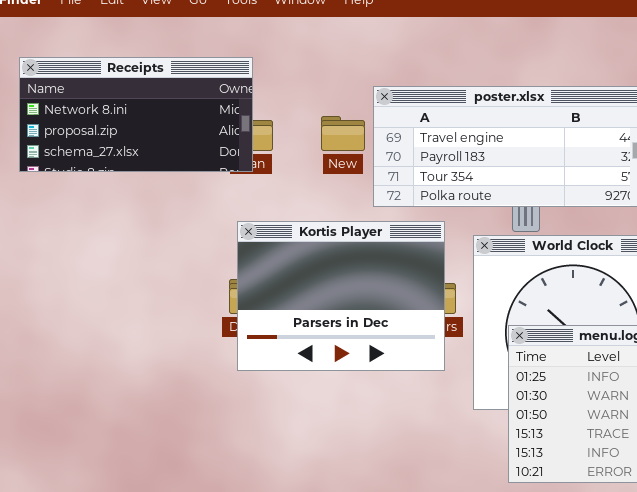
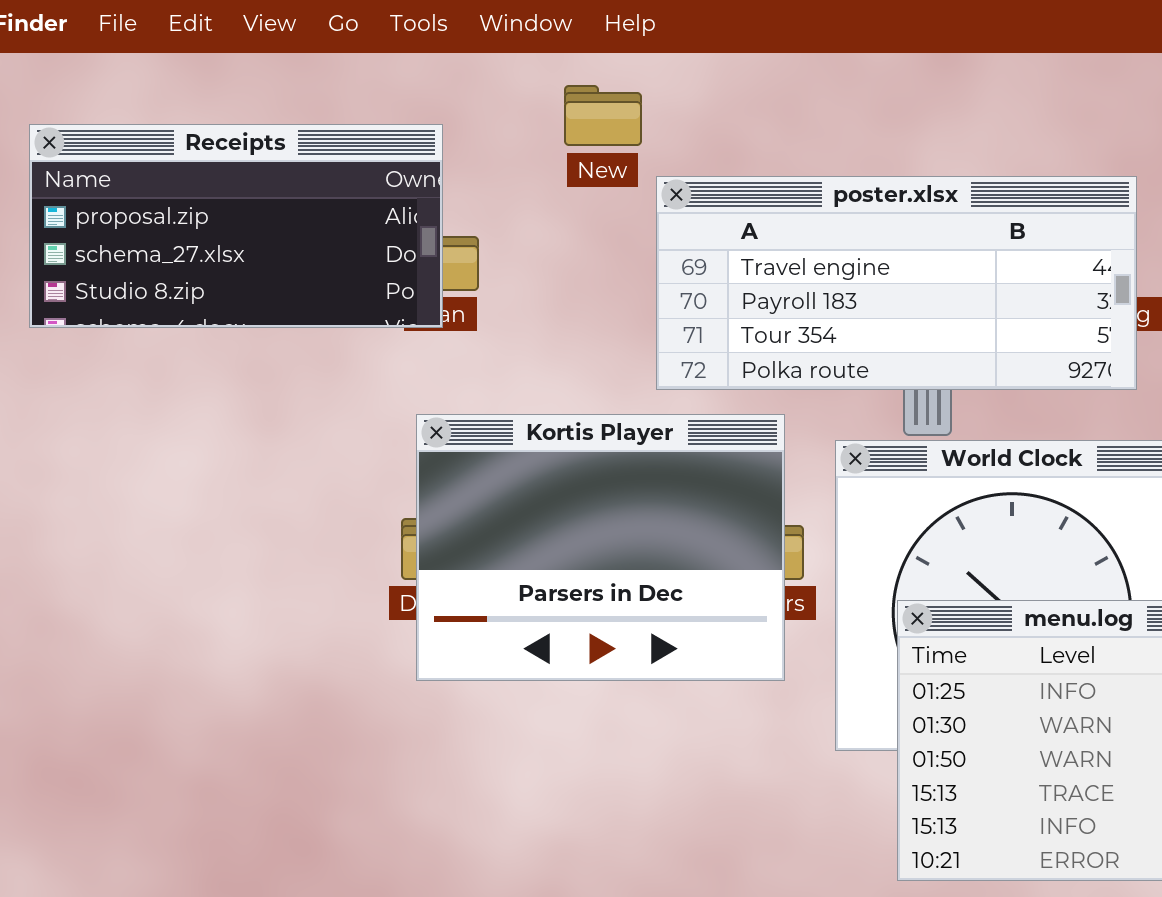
Receipts: [19,57,253,172] -> [29,124,443,328], scrolled down 1 row
New: [321,116,365,151] -> [564,85,642,146], moved

